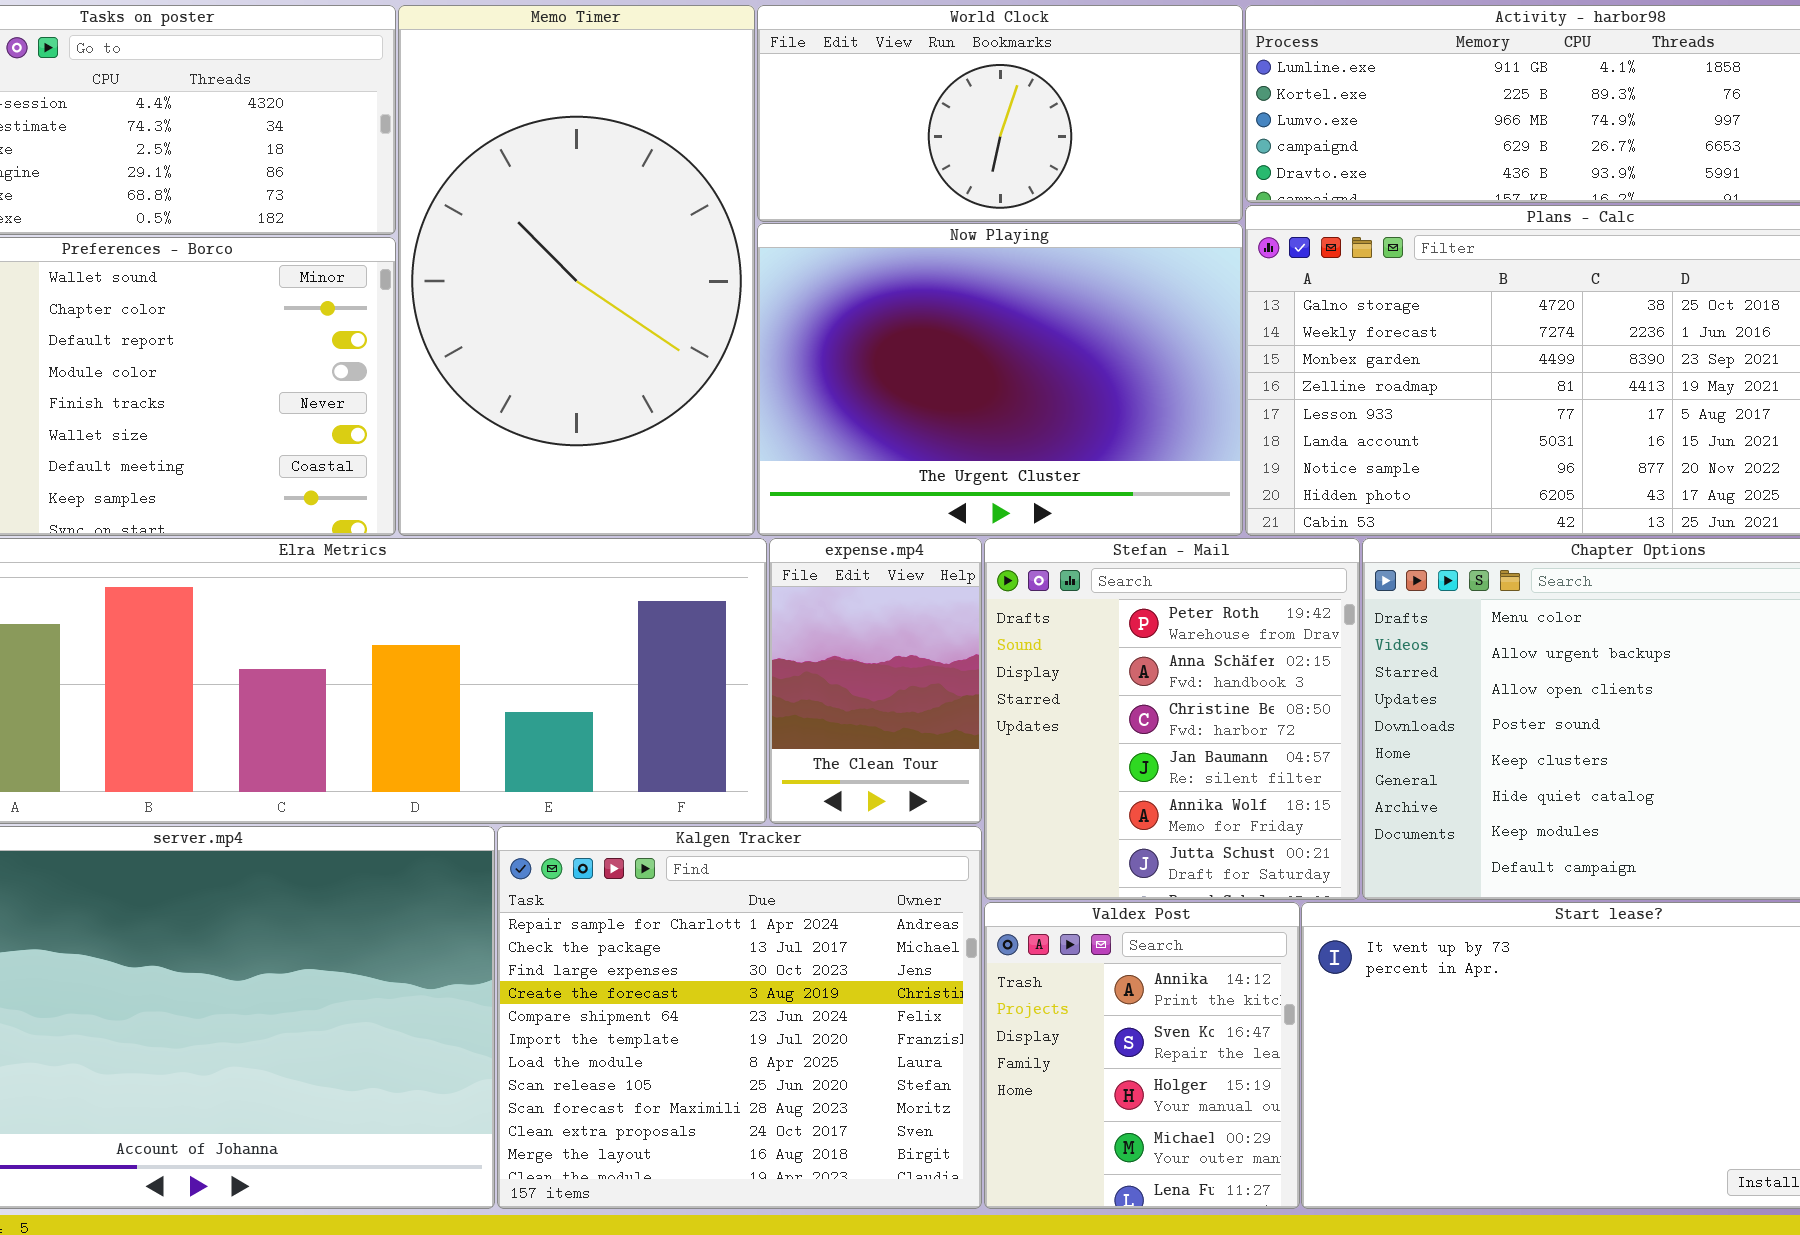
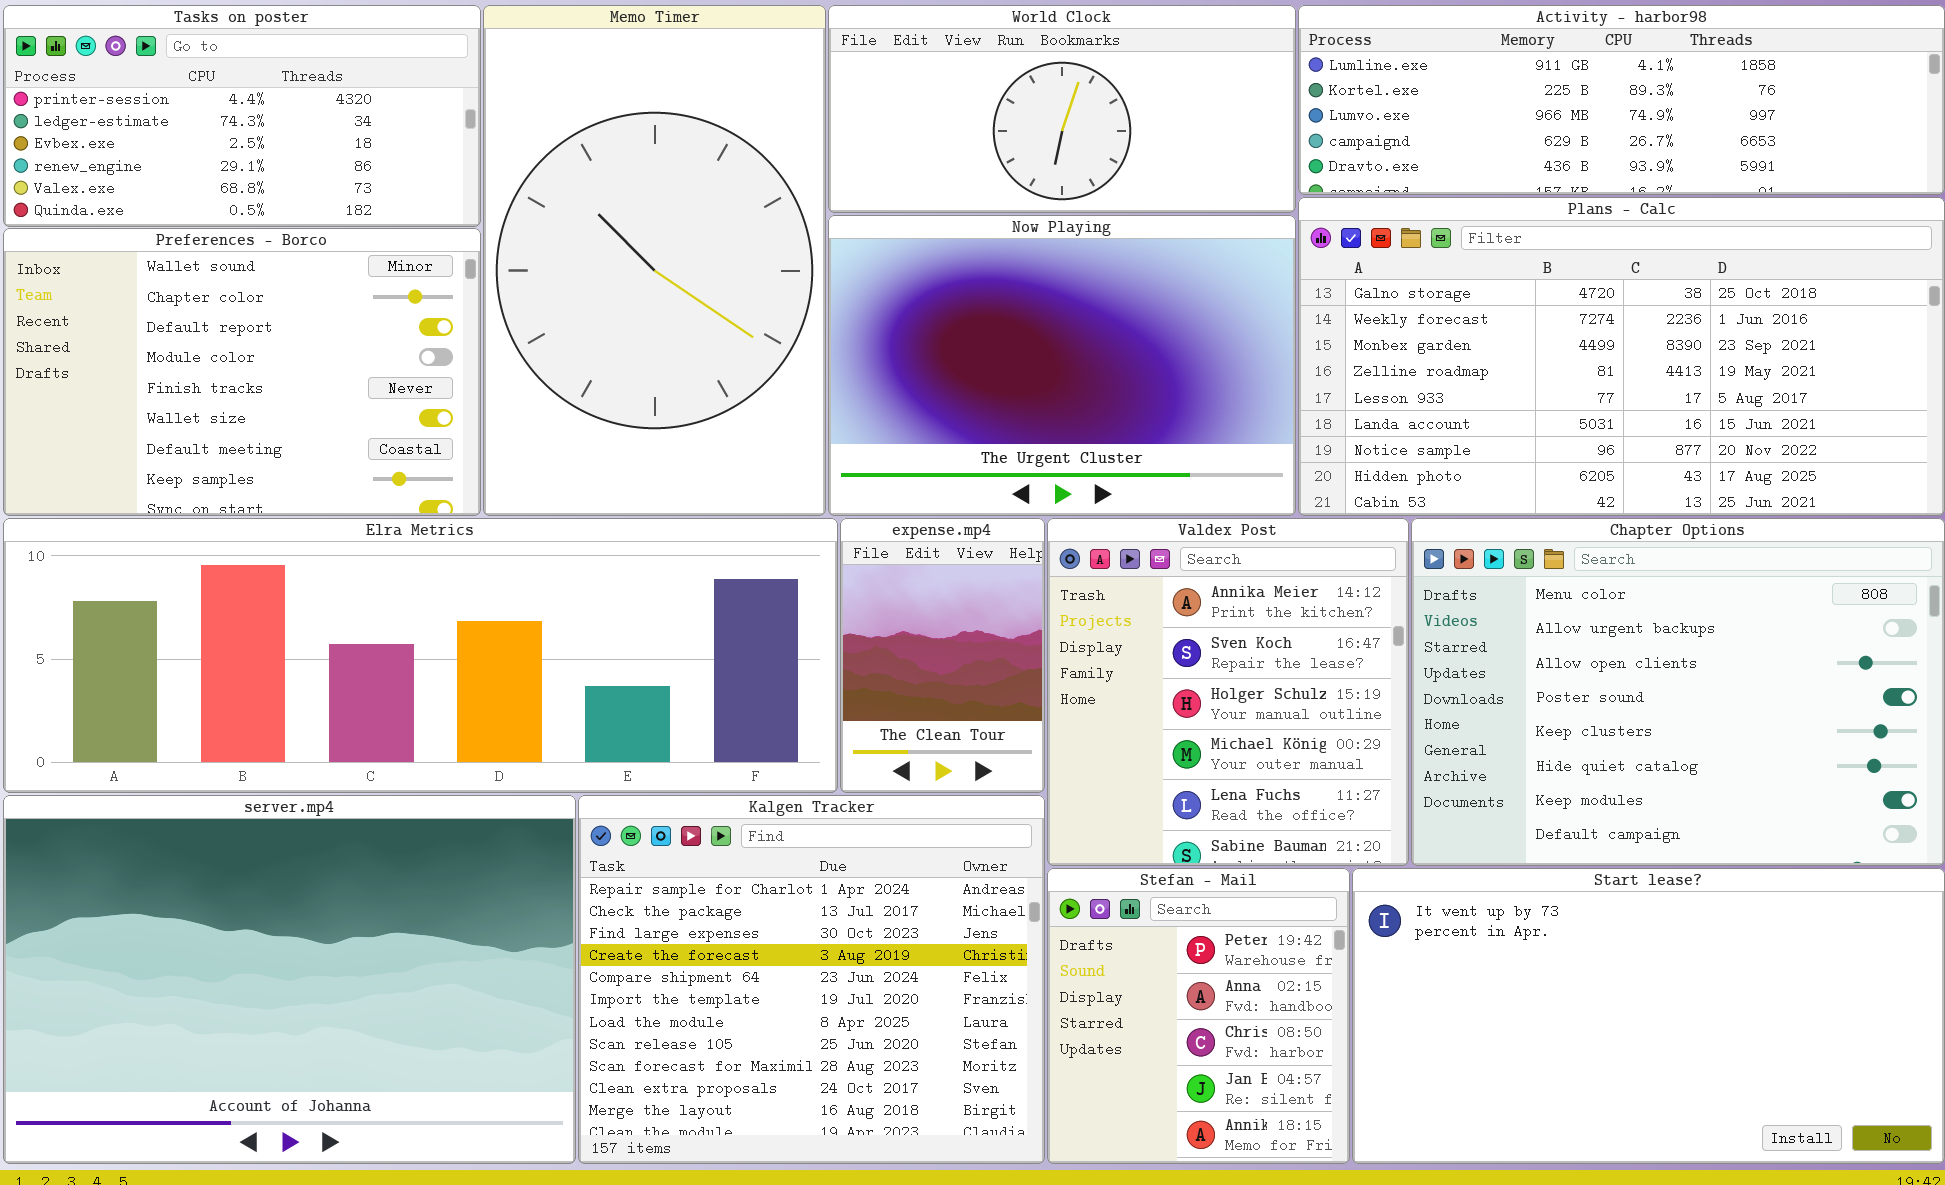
Stefan - Mail: [984,538,1360,900] -> [1047,868,1350,1164], moved, resized
Valdex Post: [984,902,1300,1209] -> [1047,518,1409,866], moved, resized

